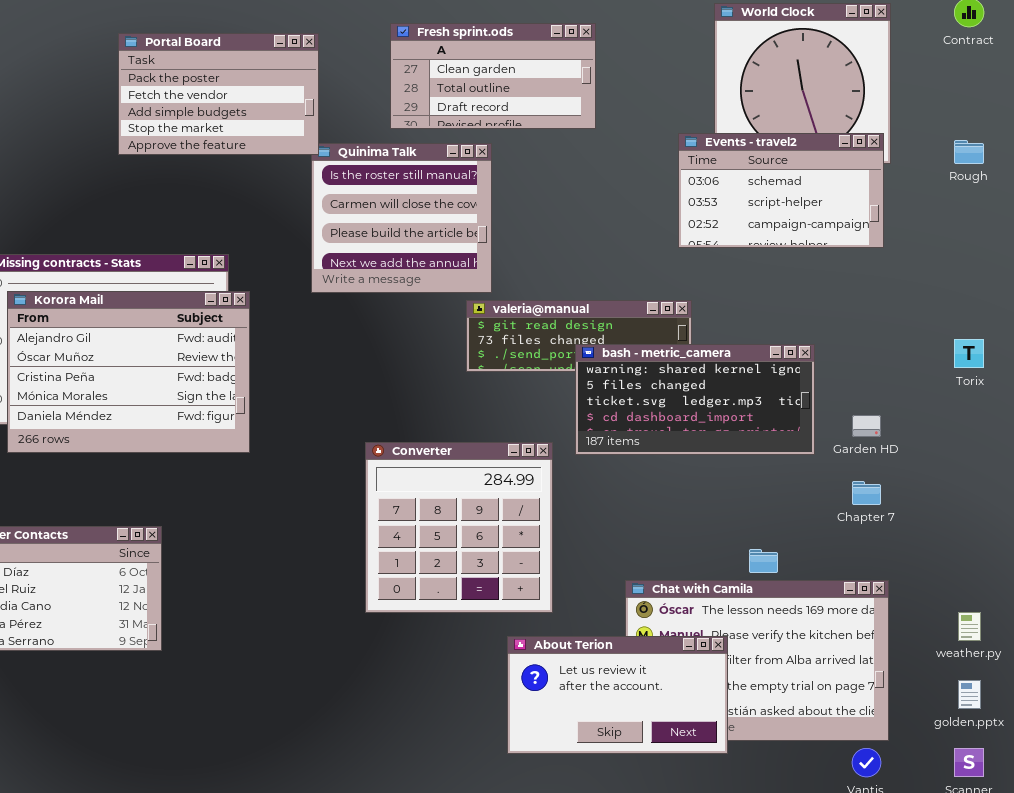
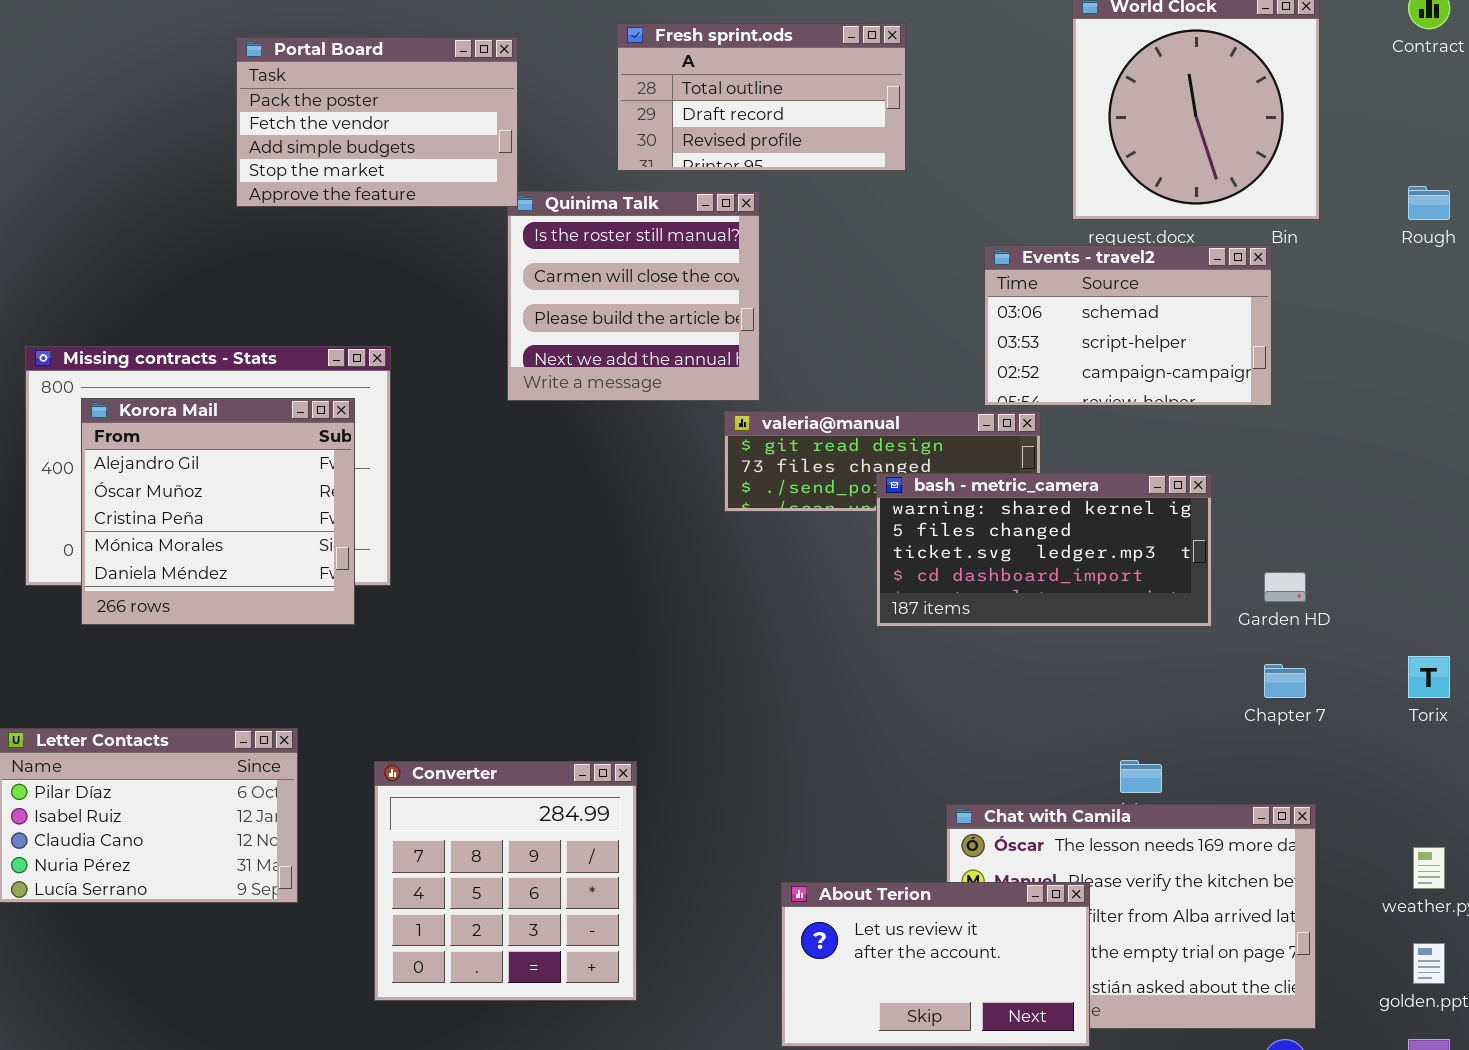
Fresh sprint.ods: [390,23,596,129] -> [617,23,906,171], scrolled down 1 row
Events - travel2: [678,133,884,248] -> [984,245,1272,406], moved
Korora Mail: [7,291,250,453] -> [81,398,355,625], resized
Torix: [954,339,984,368] -> [1408,656,1450,698], moved
Converter: [365,442,553,613] -> [374,761,637,1001], moved

